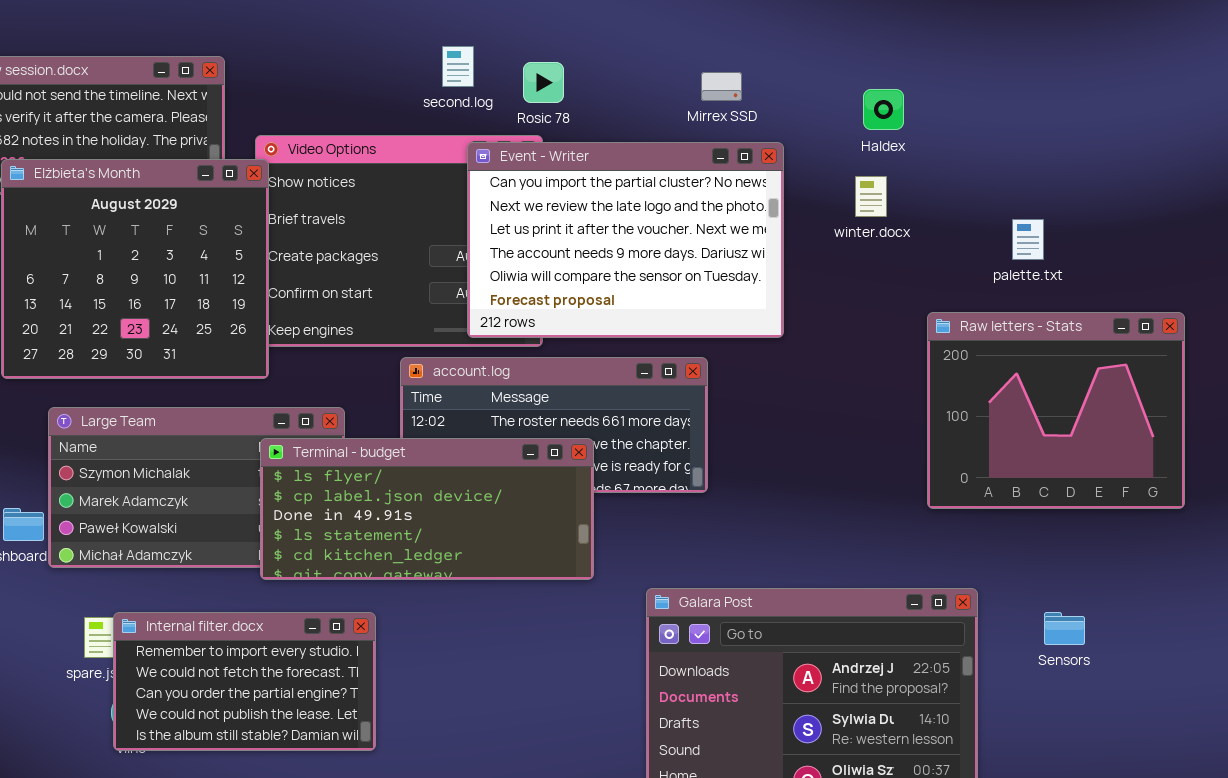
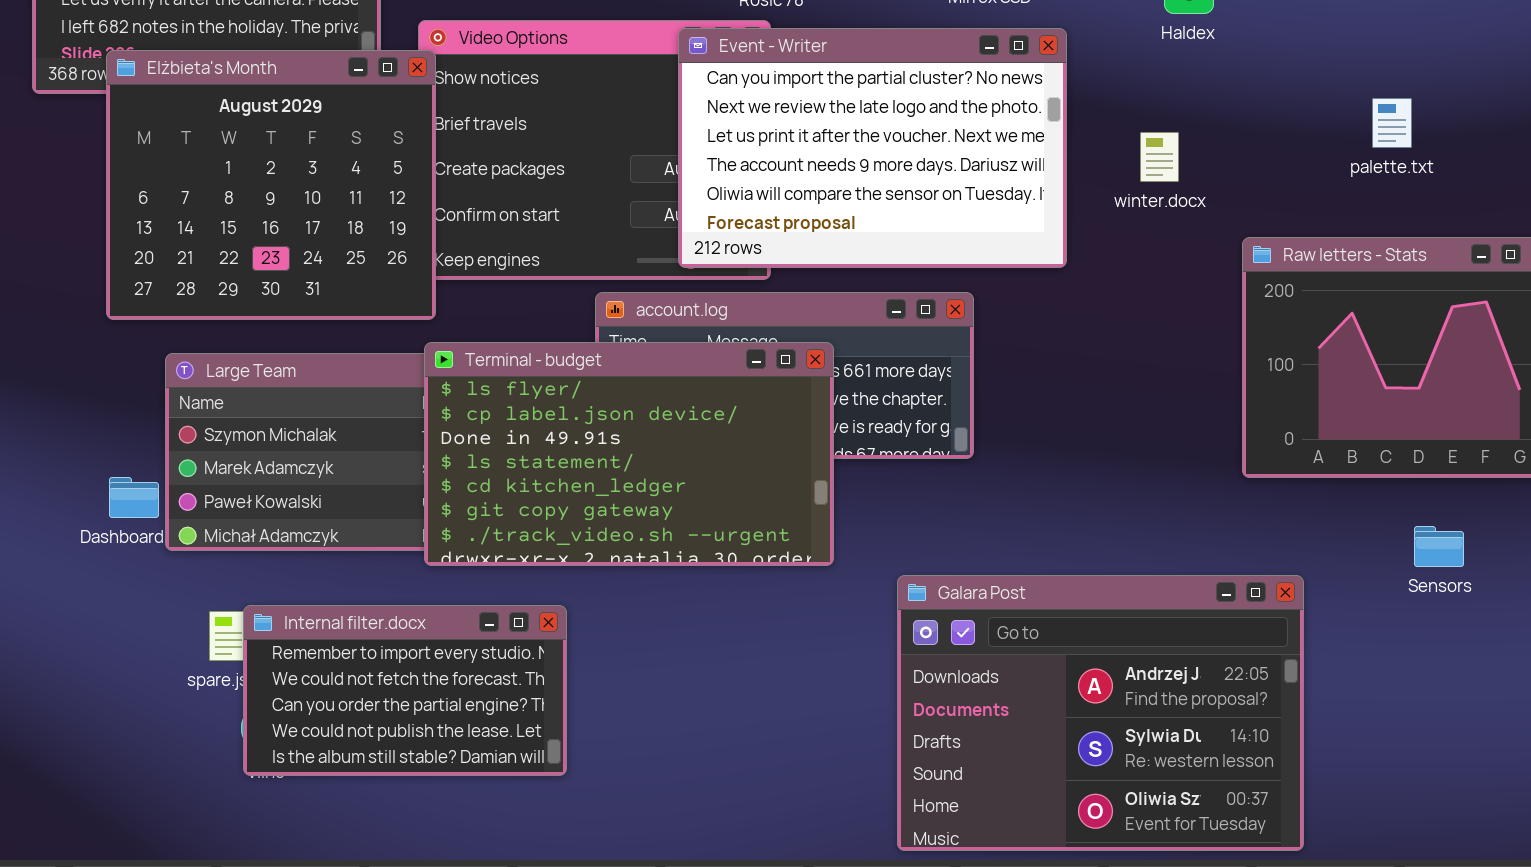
winter.docx: [855,176,887,217] -> [1140,132,1179,182], moved
palette.txt: [1012,219,1044,260] -> [1372,98,1412,148], moved
Terminal - budget: [260,438,594,580] -> [424,342,834,566], resized
Sensors: [1044,612,1085,645] -> [1414,526,1464,567], moved

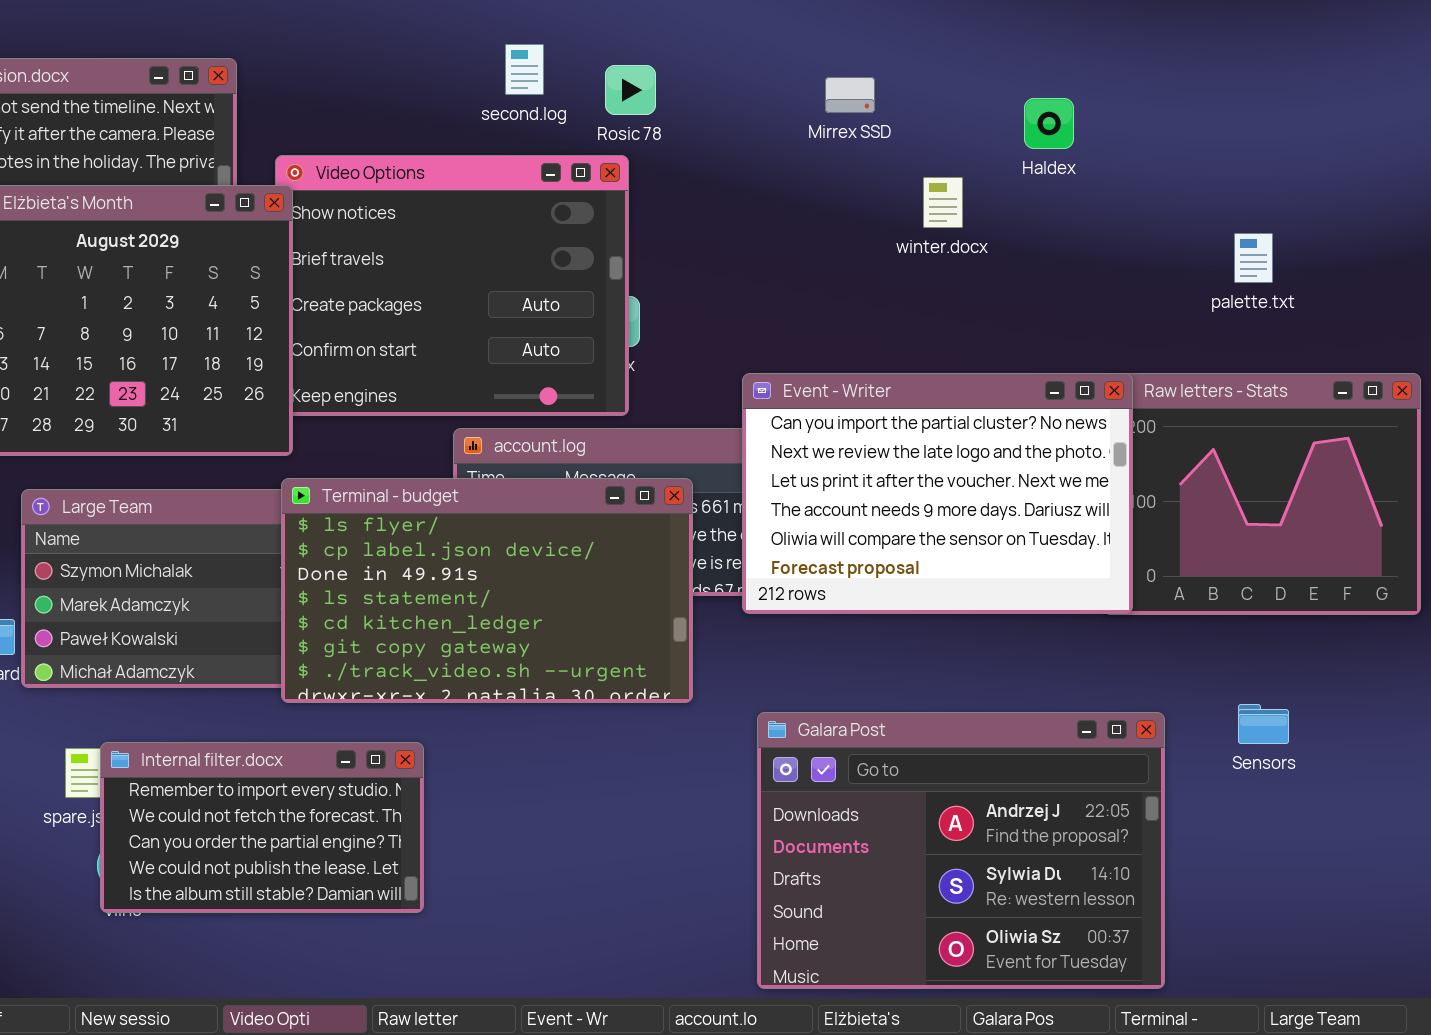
Event - Writer: [678,28,1067,268] -> [742,373,1133,614], moved
winter.docx: [1140,132,1179,182] -> [923,177,963,228], moved
Sensors: [1414,526,1464,567] -> [1238,704,1289,744], moved

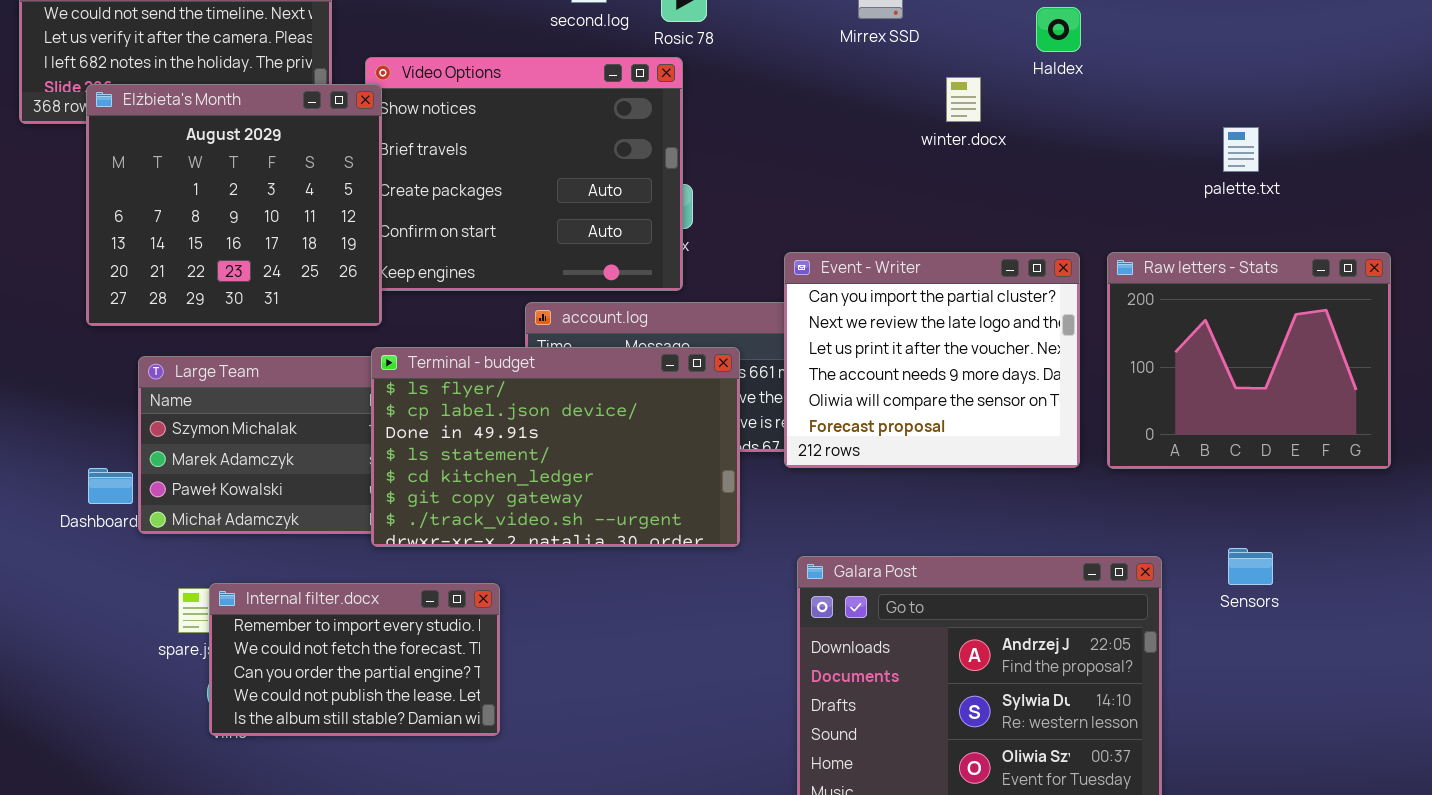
Event - Writer: [742,373,1133,614] -> [784,252,1080,468], resized

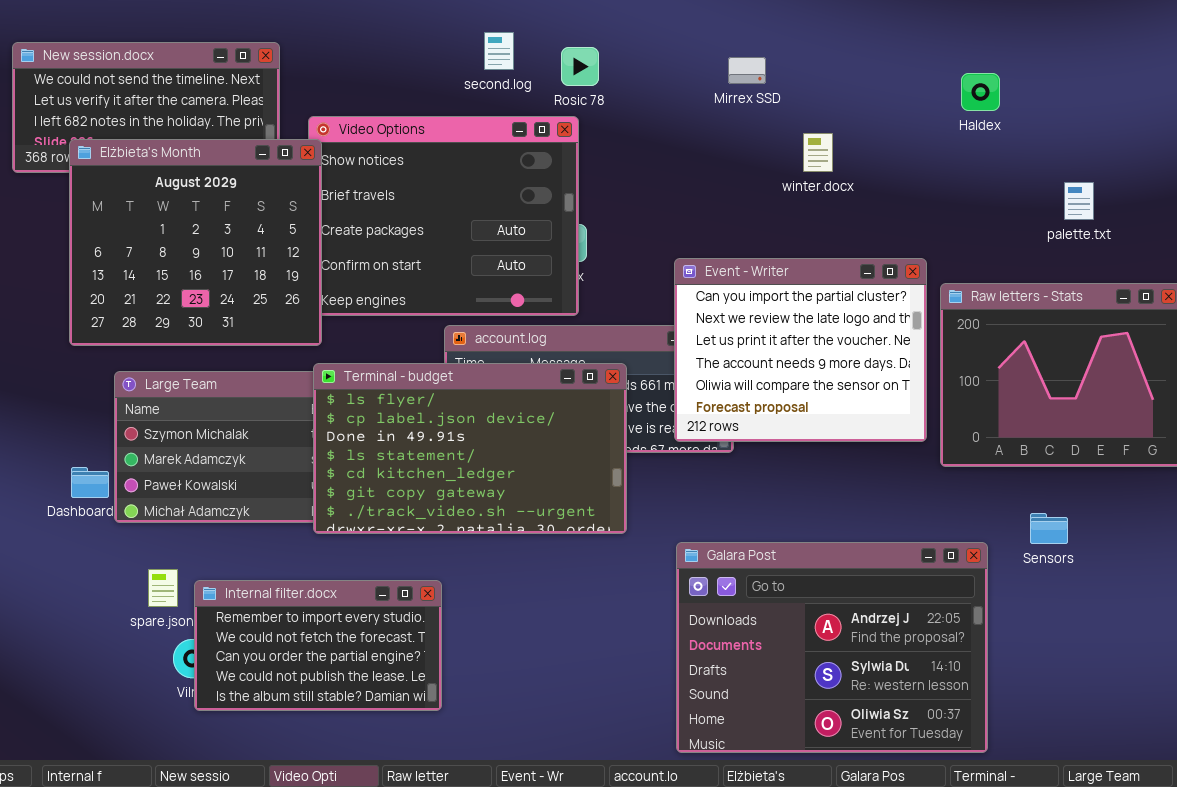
Haldex: [1036,7,1081,52] -> [961,73,1000,111], moved
palette.txt: [1223,127,1259,172] -> [1064,182,1094,220], moved
Event - Writer: [784,252,1080,468] -> [674,258,927,442], moved
Sensors: [1228,548,1273,585] -> [1030,513,1068,544], moved
Internal filter.docx: [209,583,500,736] -> [194,580,442,711], moved

